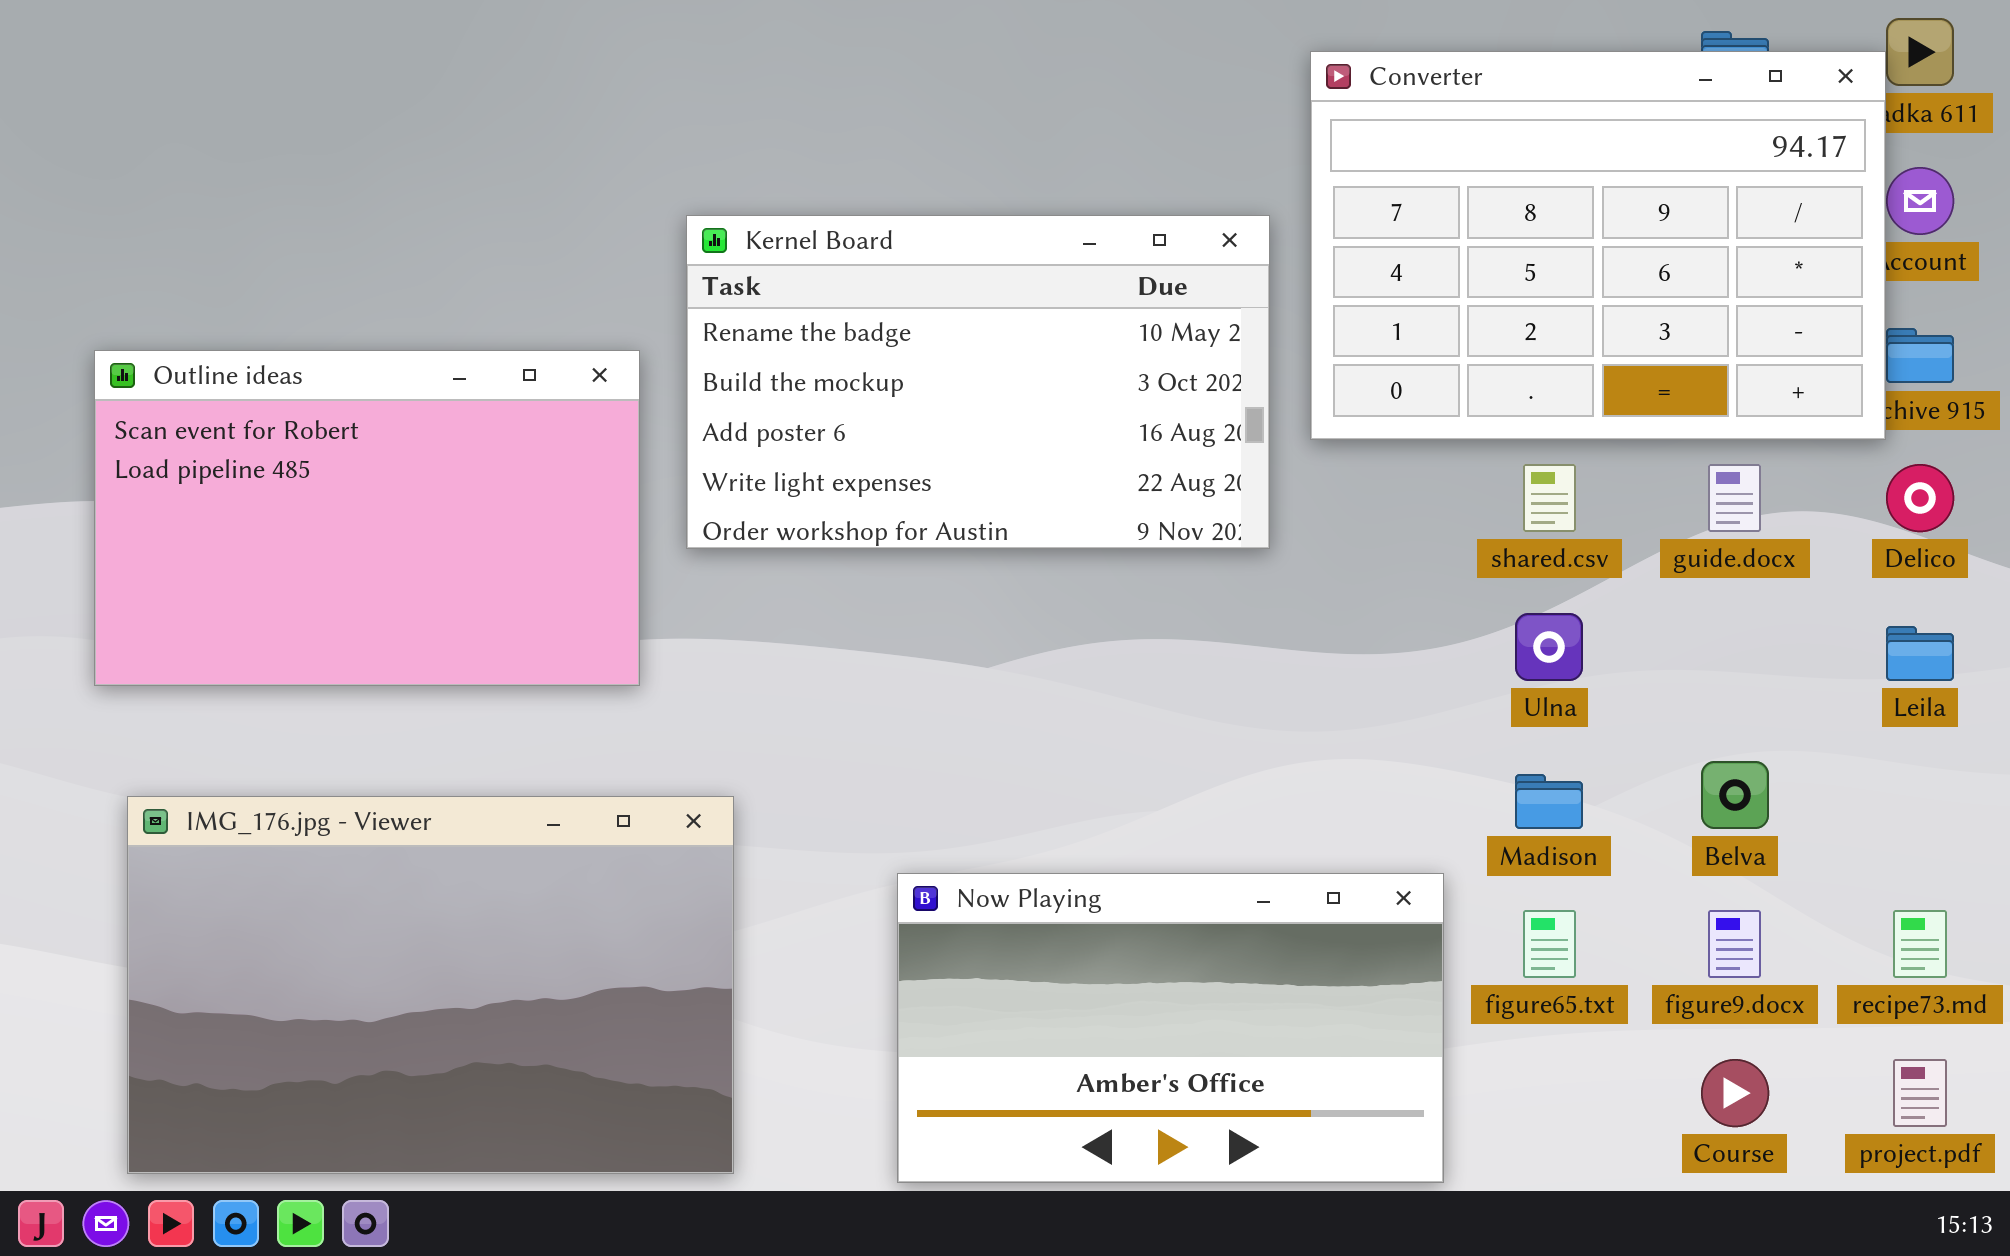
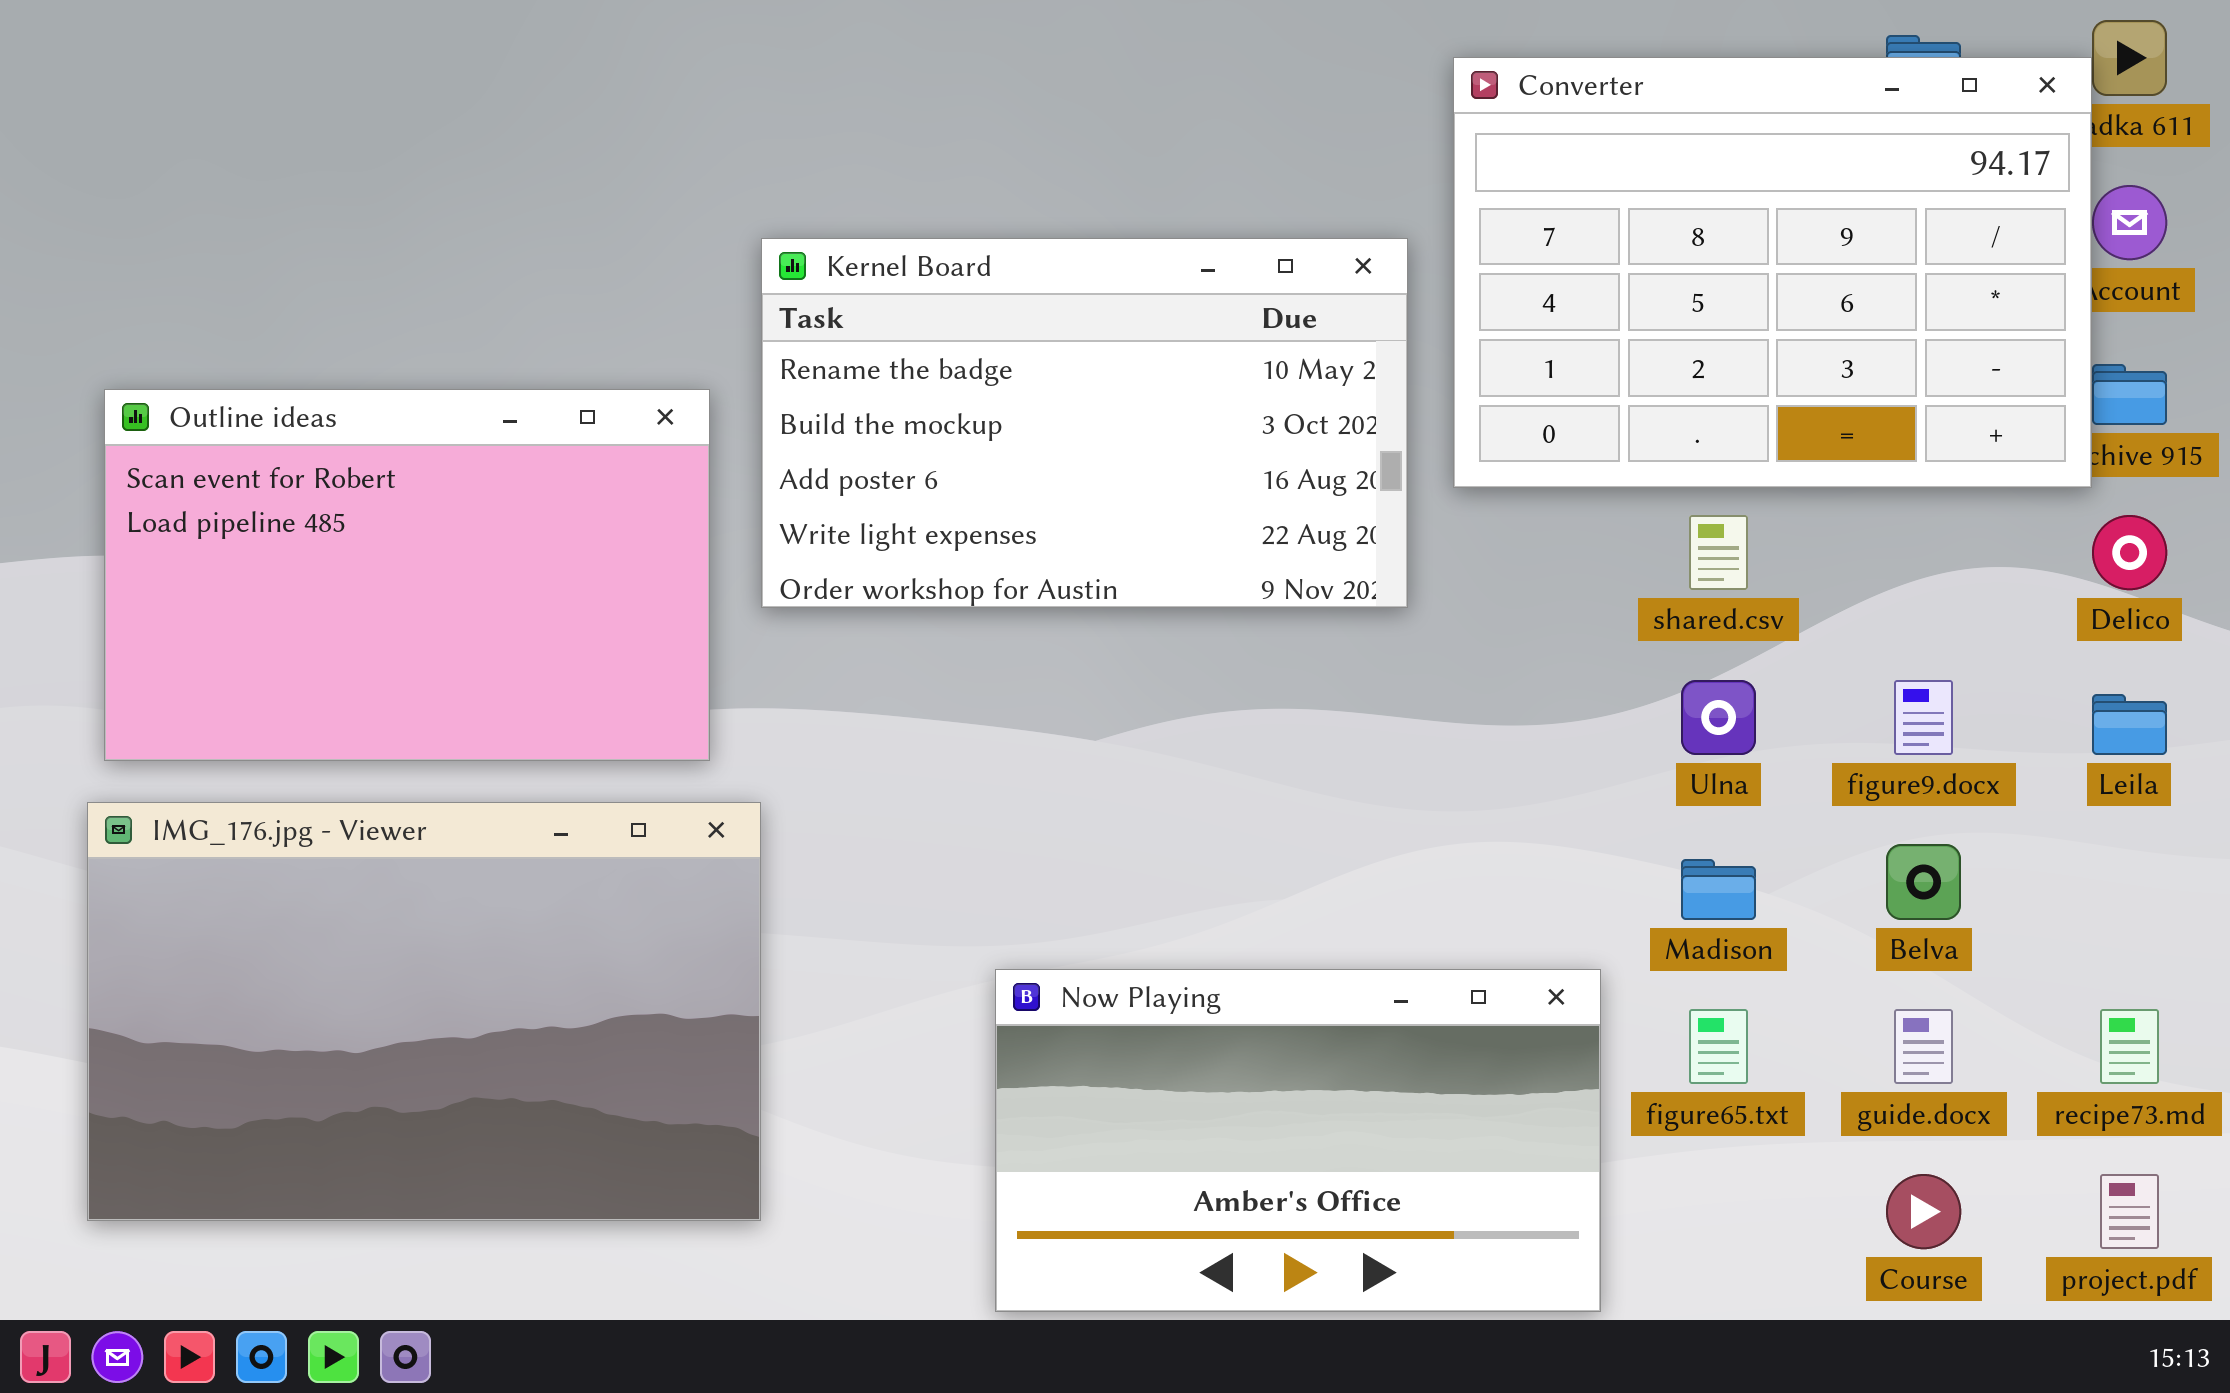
guide.docx: [1708,464,1761,532] -> [1894,1009,1953,1084], moved
IMG_176.jpg - Viewer: [127,796,734,1174] -> [87,802,761,1221], moved
figure9.docx: [1708,910,1761,978] -> [1894,680,1953,755], moved

